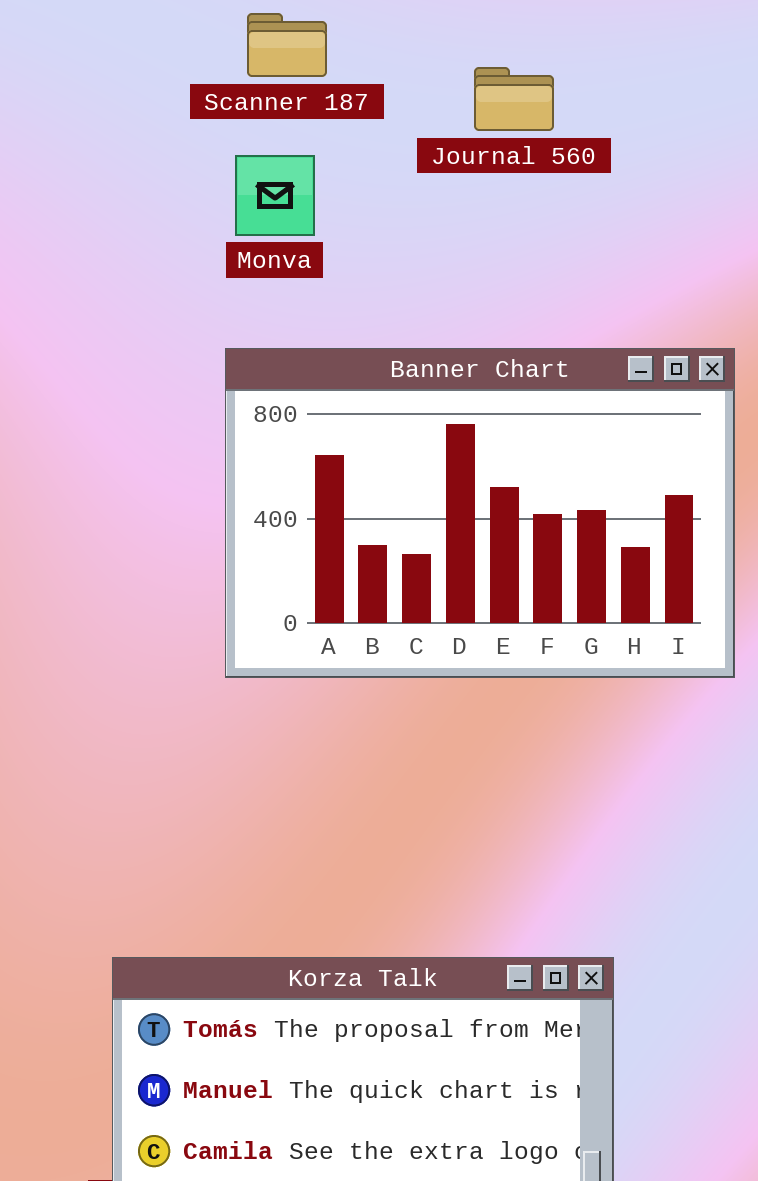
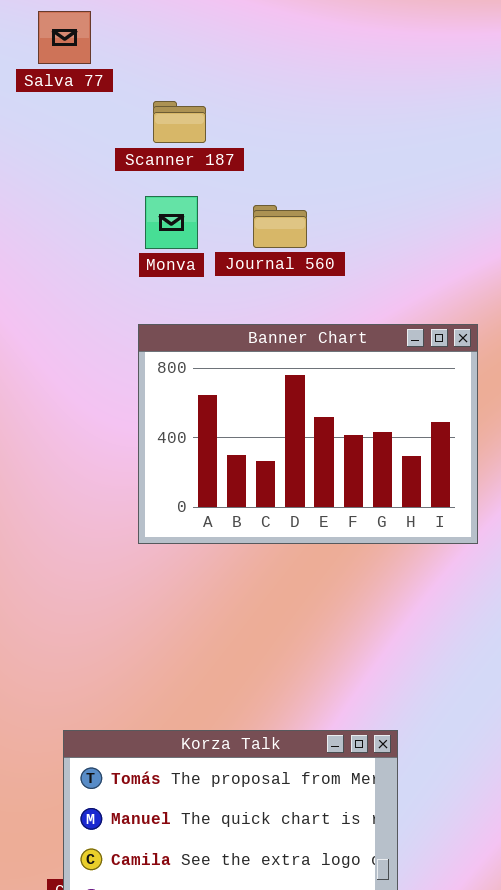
Journal 560: [474,67,554,131] -> [253,205,307,248], moved

